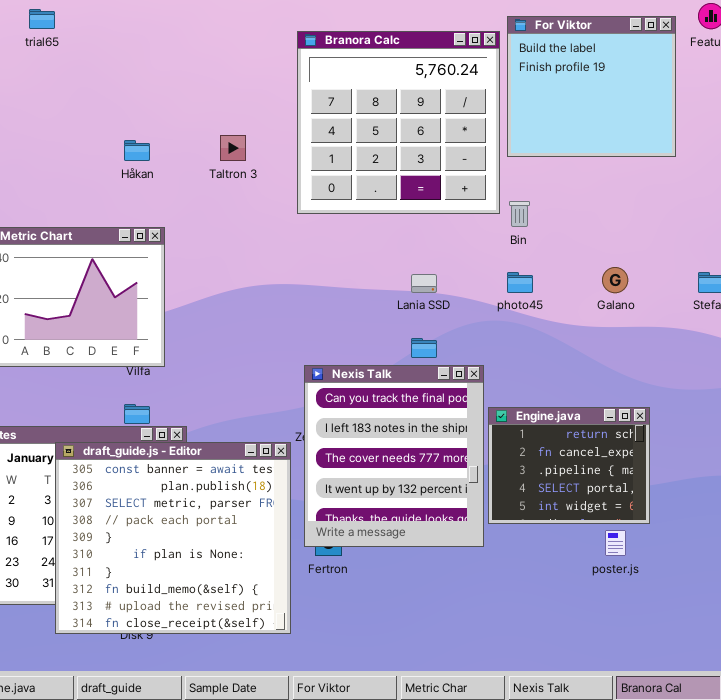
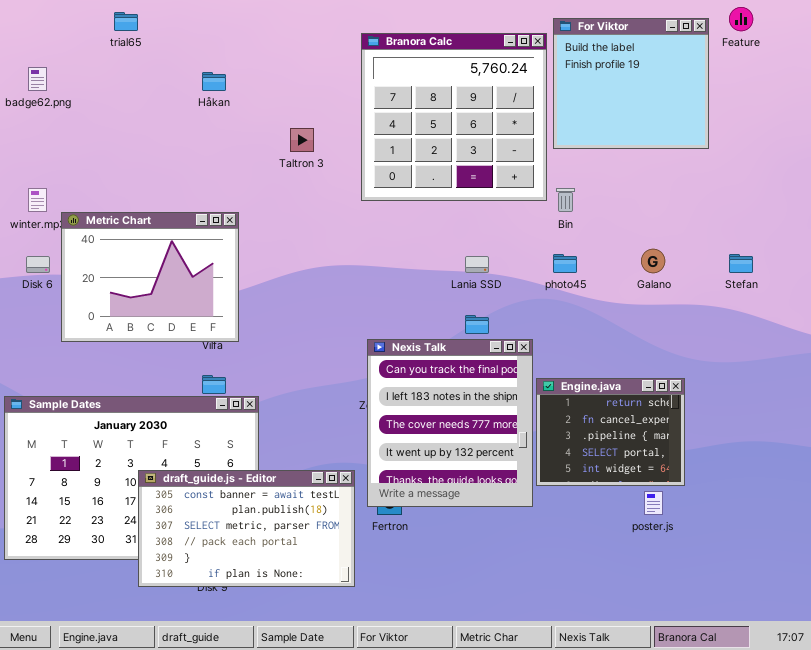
Håkan: [124,140,150,161] -> [202,72,226,91], moved
draft_guide.js - Editor: [55,442,291,634] -> [138,470,355,587], resized

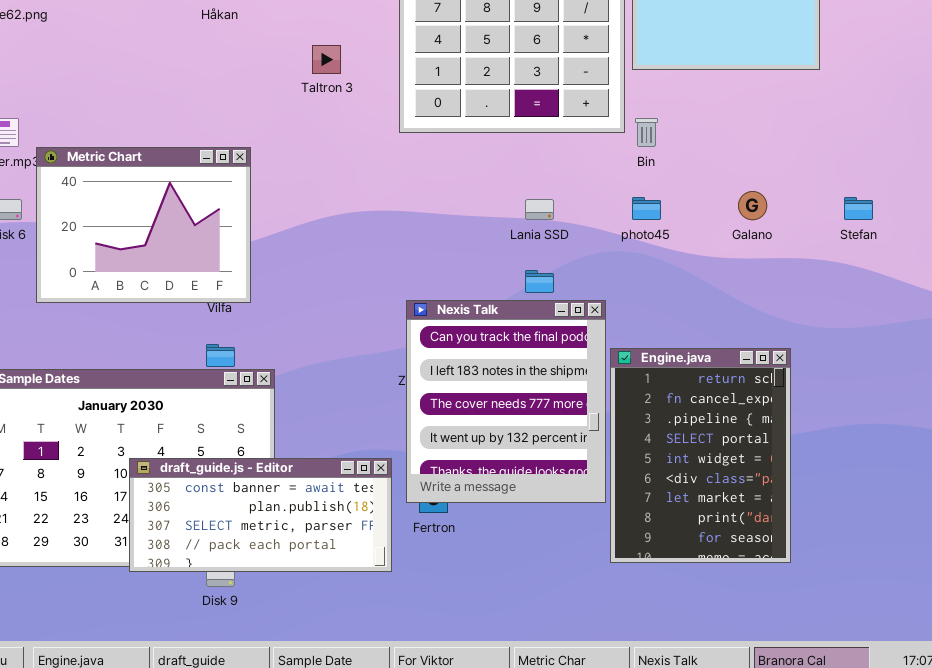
Engine.java: [536,378,685,486] -> [610,348,791,563], resized
draft_guide.js - Editor: [138,470,355,587] -> [129,458,392,572], resized

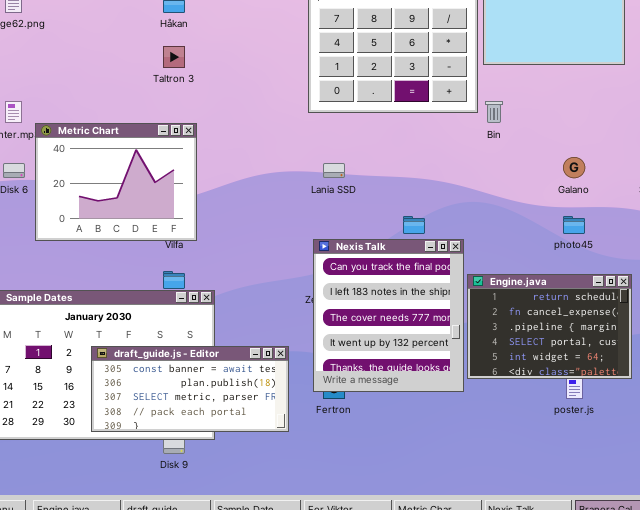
Taltron 3: [312,45,341,74] -> [163,46,185,68], moved
photo45: [632,197,661,220] -> [563,216,585,234], moved
Lania SSD: [525,199,554,220] -> [323,163,345,178], moved
Engine.java: [610,348,791,563] -> [467,274,632,379], resized
draft_guide.js - Editor: [129,458,392,572] -> [91,346,289,432], moved

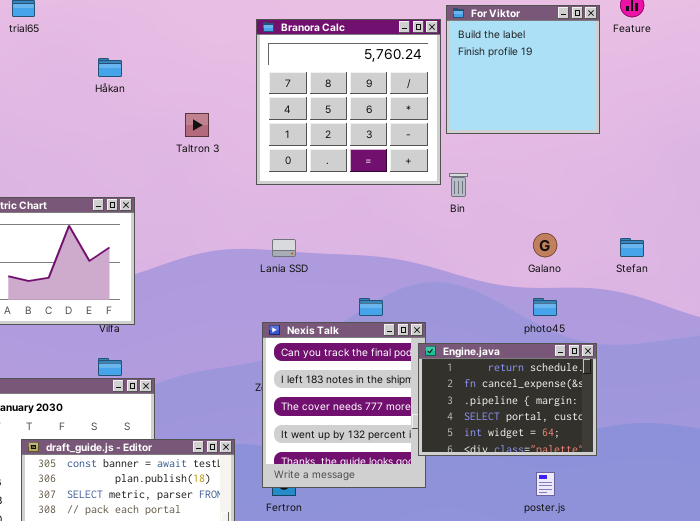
Taltron 3: [163,46,185,68] -> [185,113,209,137], moved
Engine.java: [467,274,632,379] -> [418,343,597,456], moved

